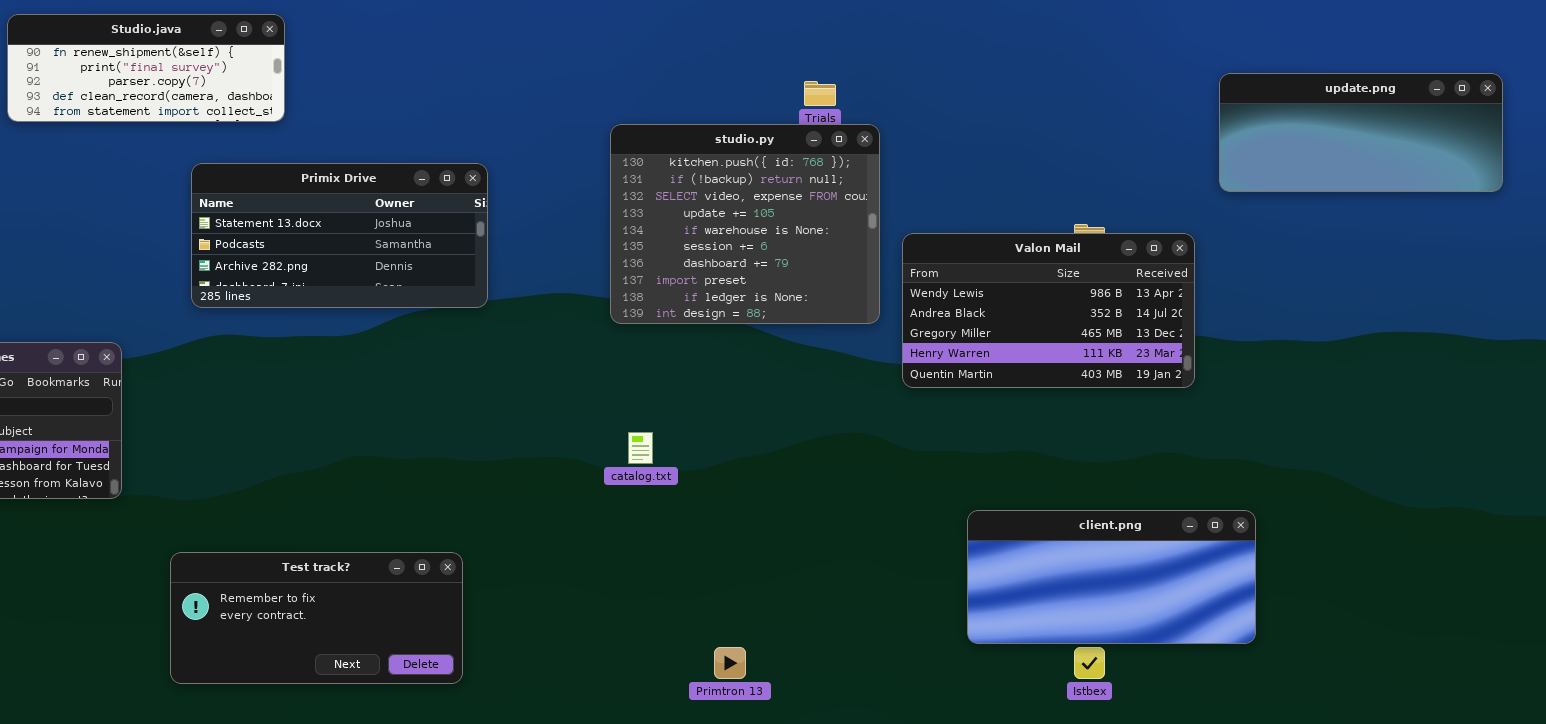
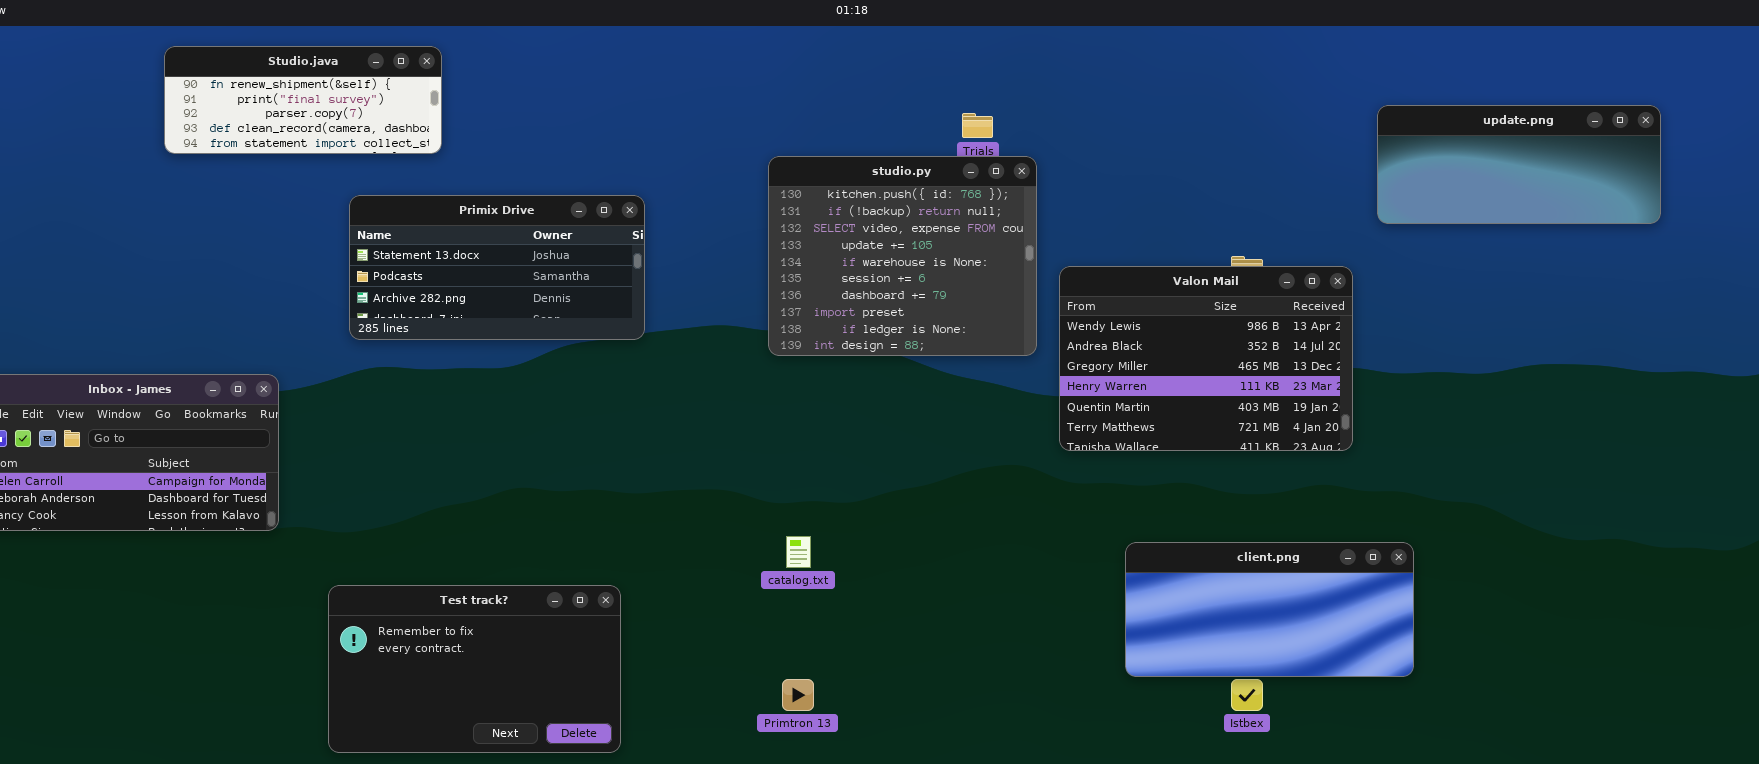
Valon Mail: [902,233,1195,388] -> [1059,266,1353,451], resized
catalog.txt: [628,432,653,464] -> [786,536,811,568], moved
Test track?: [170,552,463,684] -> [328,585,621,753], resized
Primtron 13: [714,647,746,679] -> [782,679,814,711], moved

